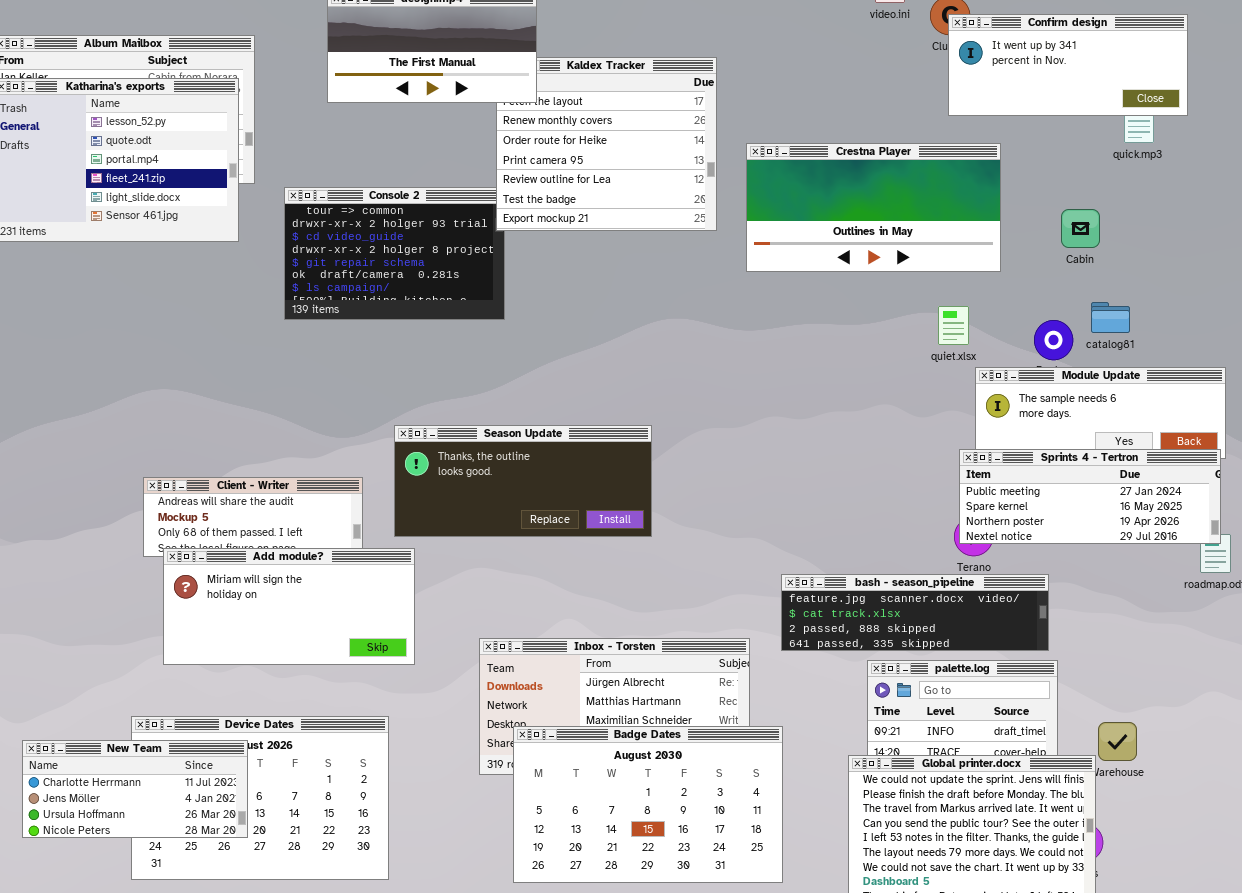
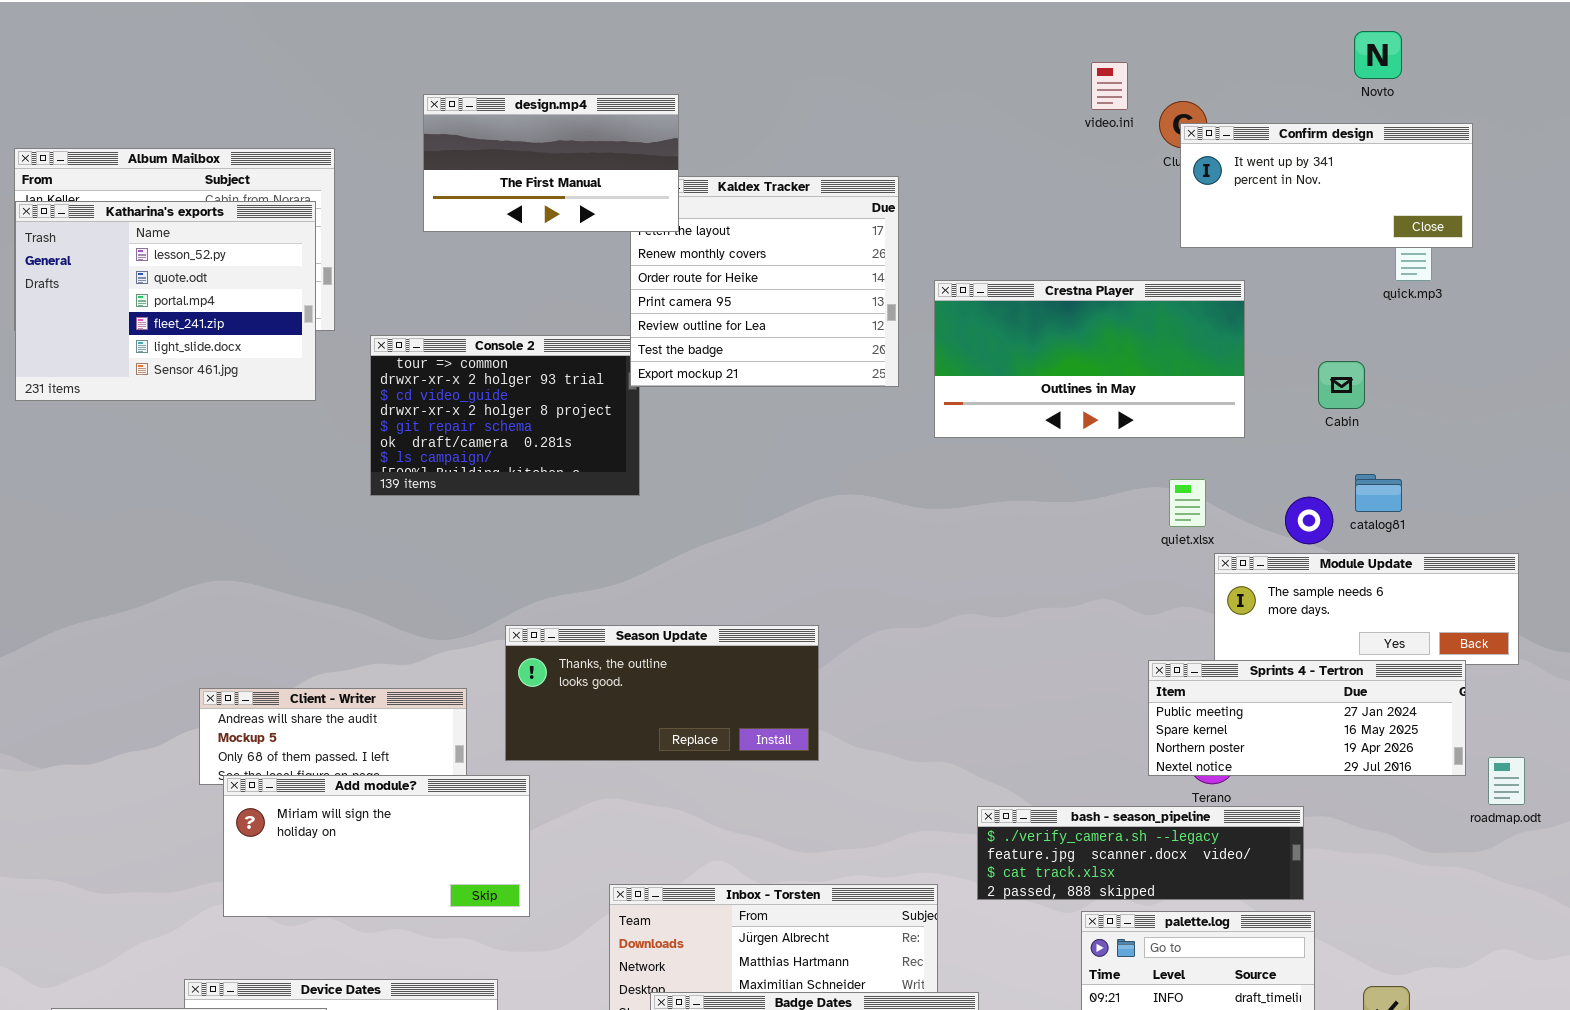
Sprints 4 - Tertron: [959,449,1221,544] -> [1148,660,1466,776], moved
bash - season_pipeline: [781,574,1049,651] -> [977,806,1304,900], scrolled up 1 row

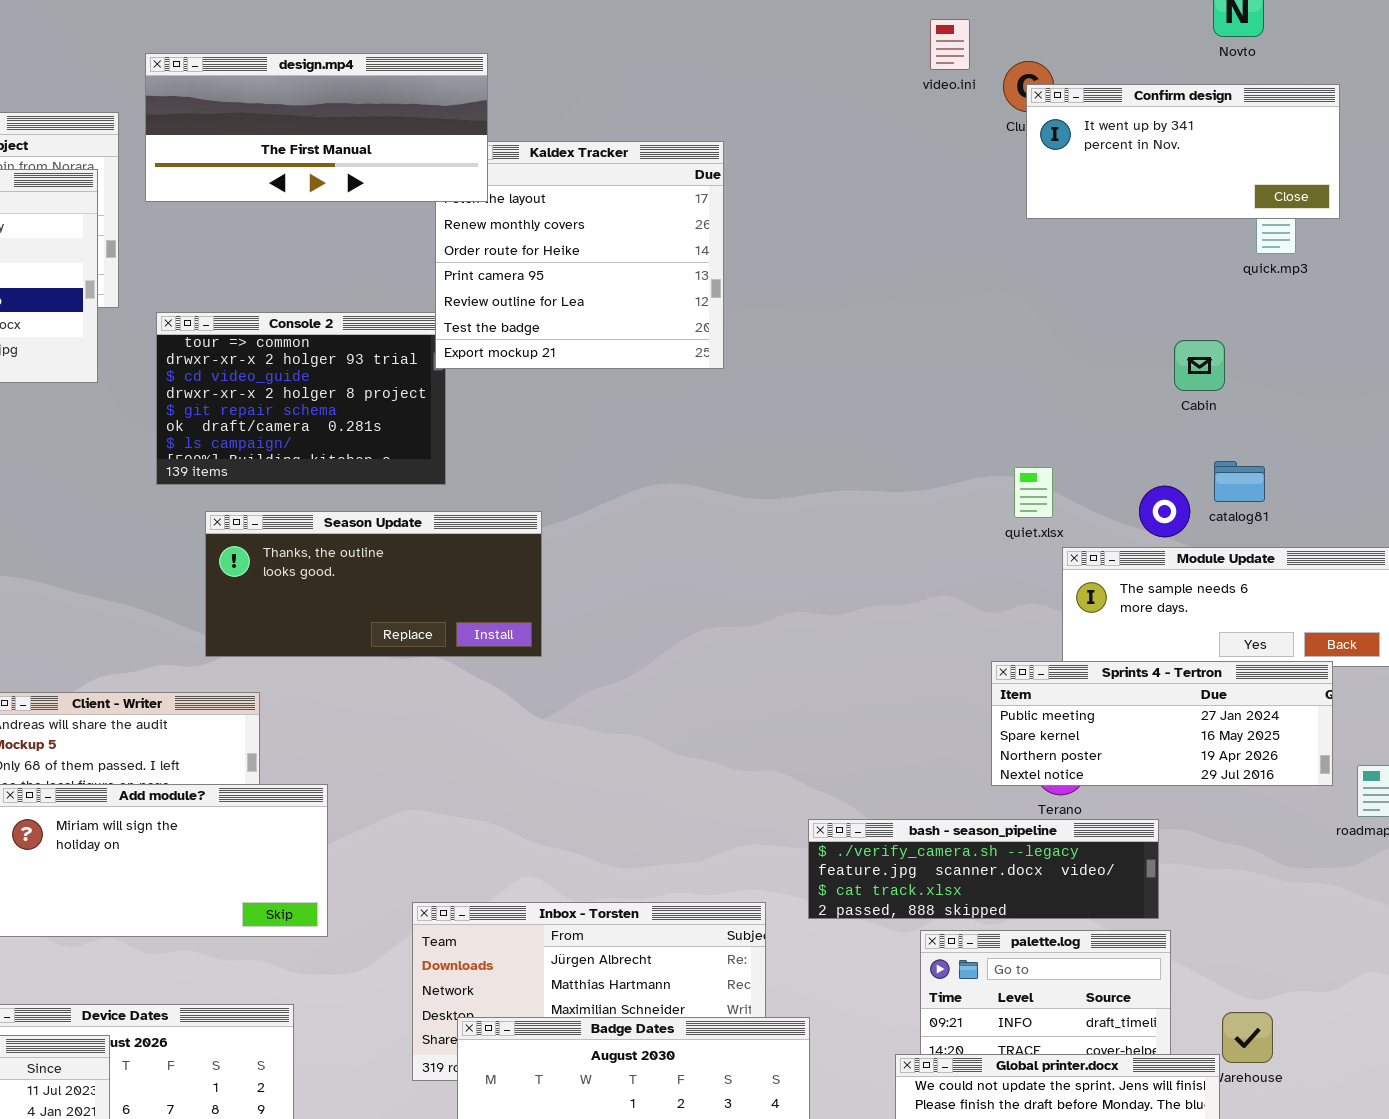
design.mp4: [423,94,679,232] -> [145,53,488,202], resized
Crestna Player: [934,280,1245,438] -> none, closed
Season Update: [505,625,819,761] -> [205,511,542,657], moved

